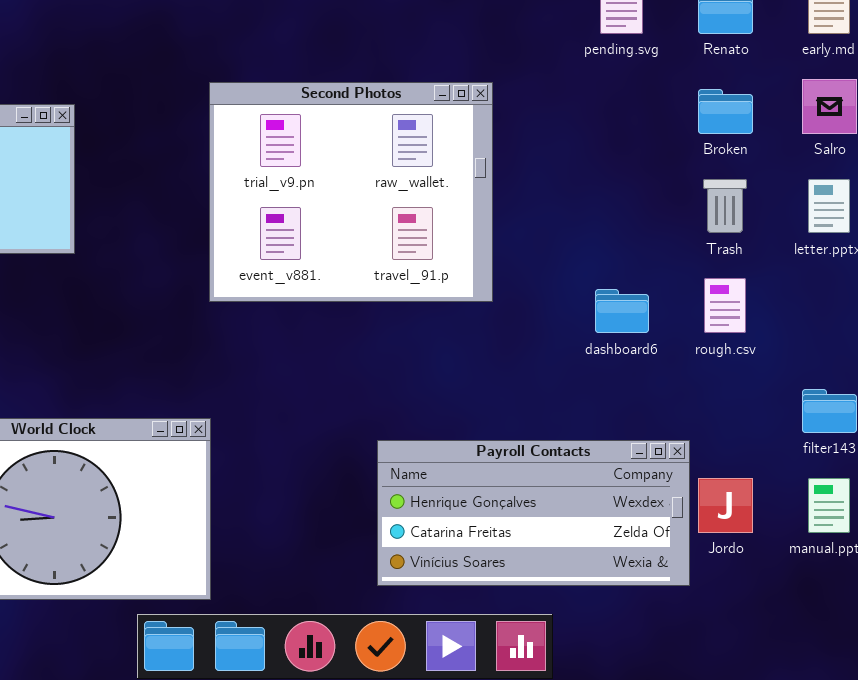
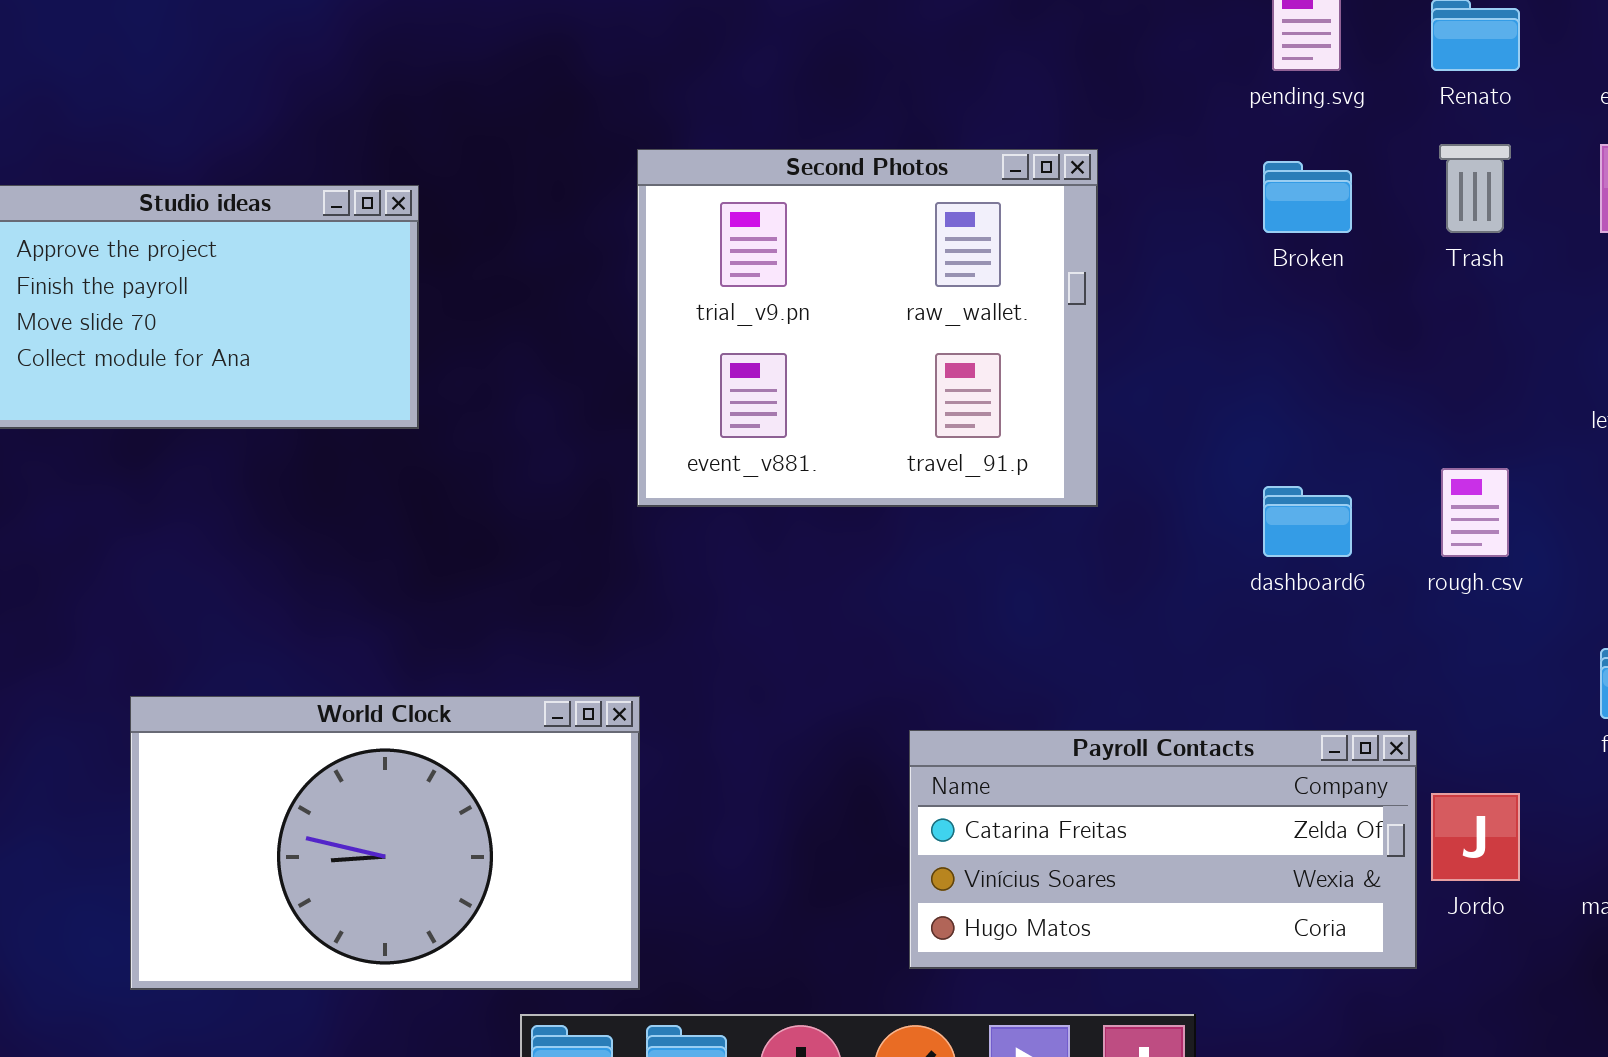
Broken: [698,89,753,134] -> [1263,161,1352,233], moved
Trash: [703,179,747,233] -> [1439,144,1511,233], moved
Payroll Contacts: [377,440,690,586] -> [909,730,1417,969], scrolled down 1 row

